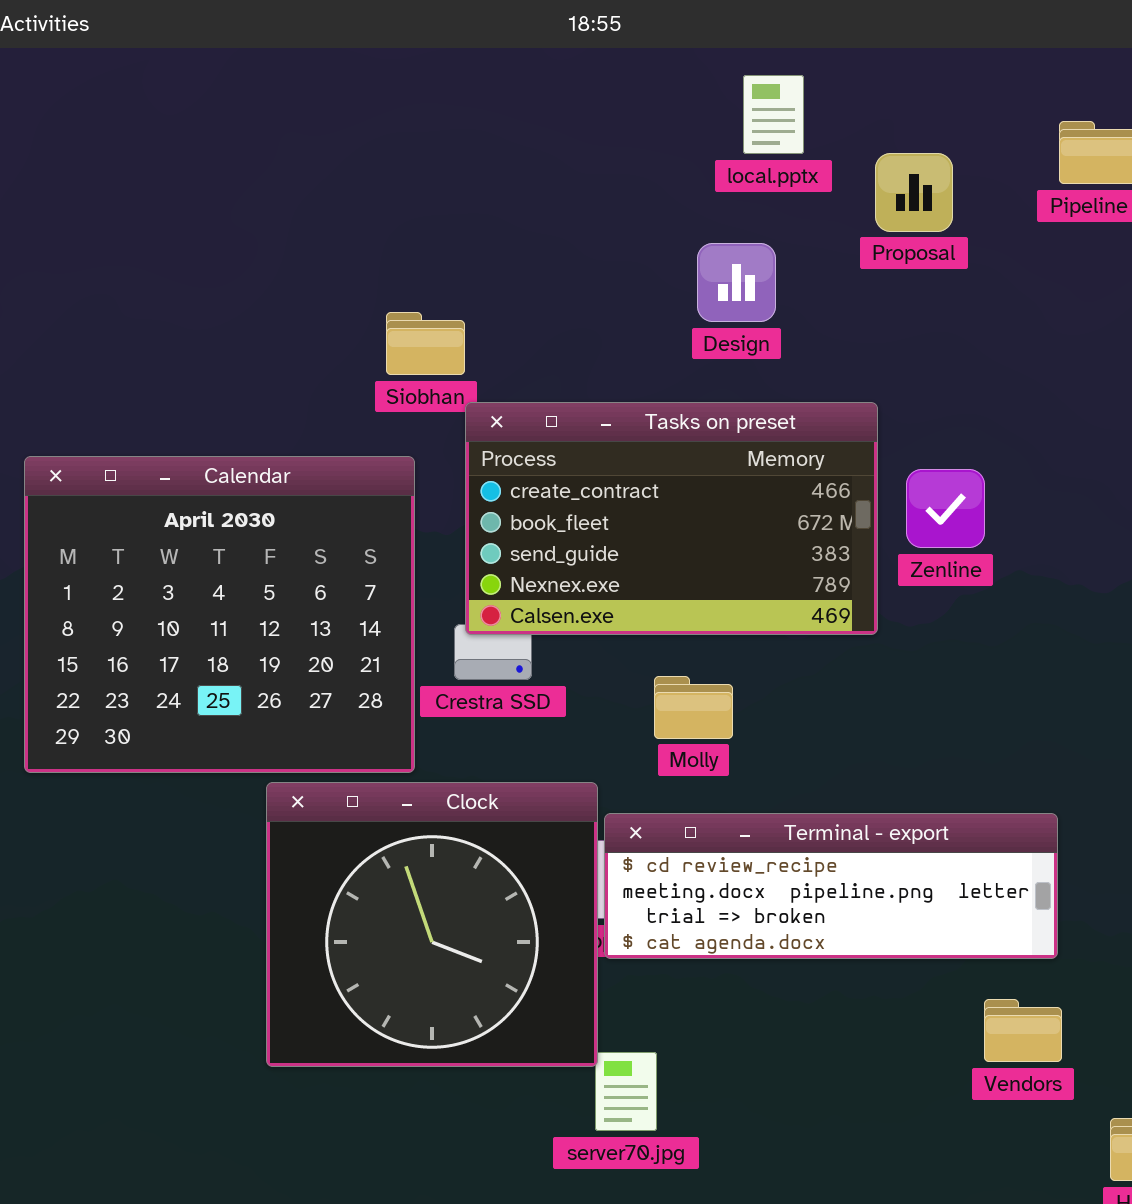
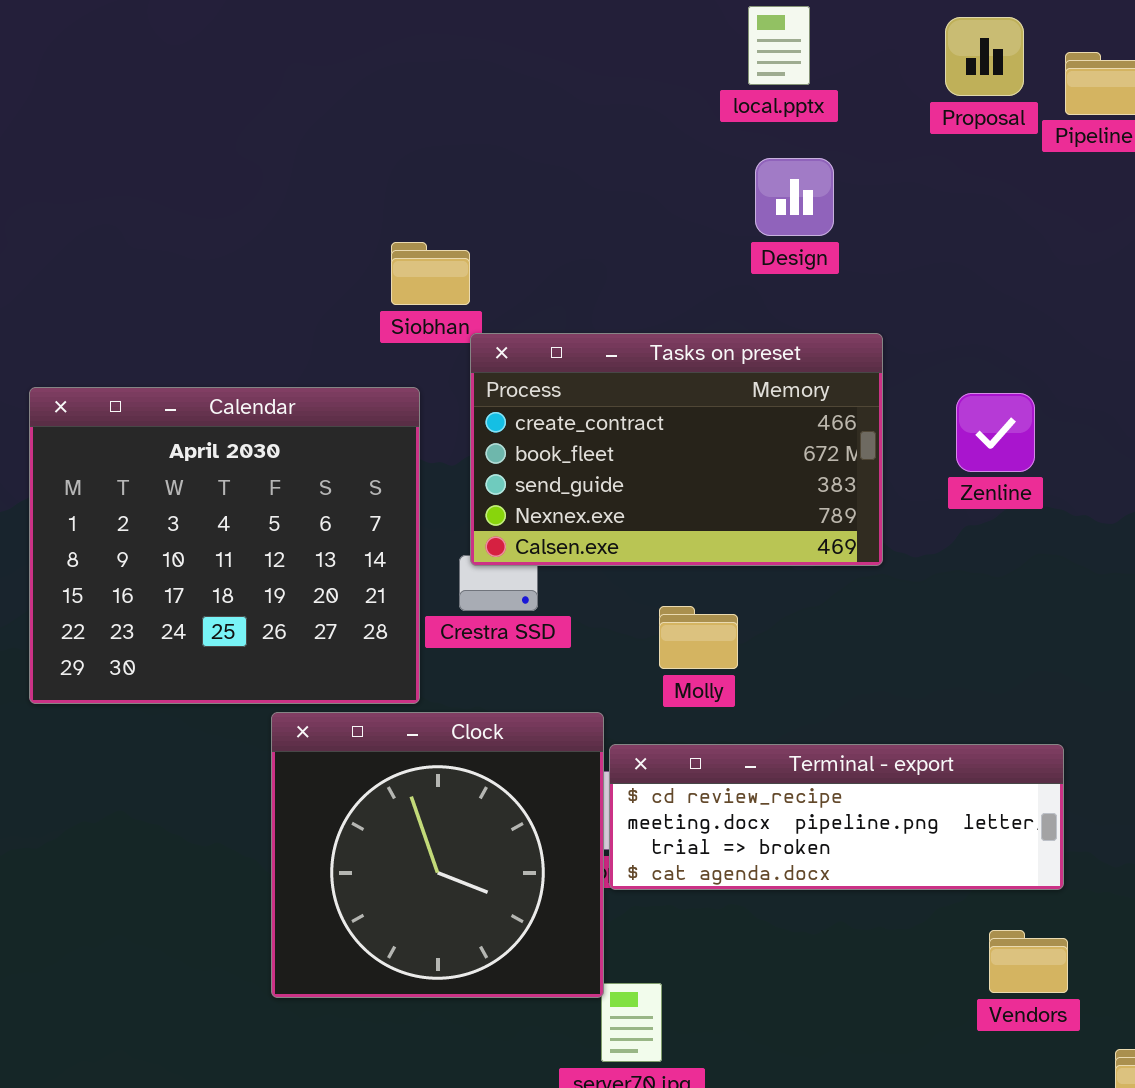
Proposal: [875,153,953,232] -> [945,17,1024,96], moved
Design: [697,243,776,322] -> [755,158,834,236], moved
Zenline: [906,469,985,548] -> [956,393,1035,472], moved

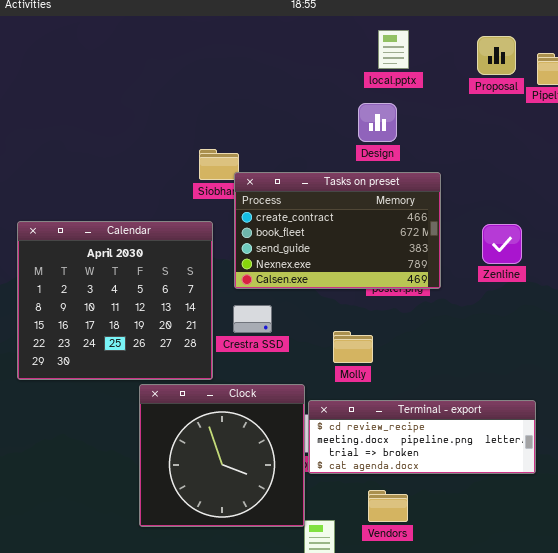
Design: [755,158,834,236] -> [358,103,397,142], moved
Tasks on preset: [470,333,883,566] -> [234,172,441,289], moved
Vendors: [989,930,1068,993] -> [368,490,408,522], moved

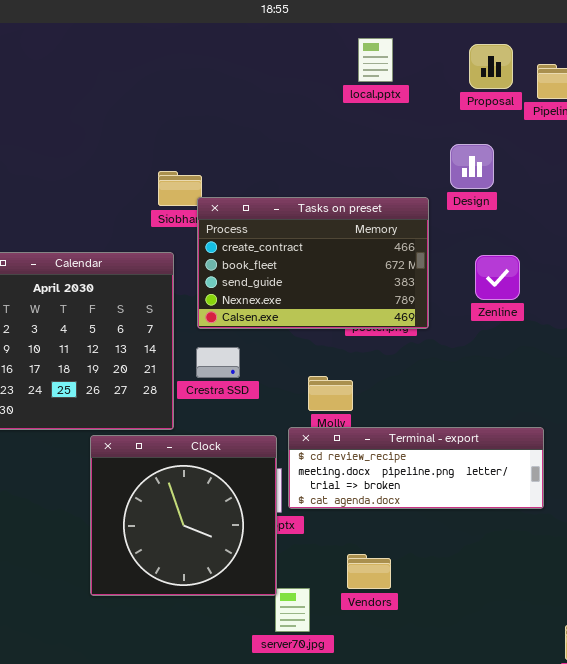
Design: [358,103,397,142] -> [450,144,494,189], moved
Terminal - export: [308,400,536,474] -> [288,427,544,509], moved

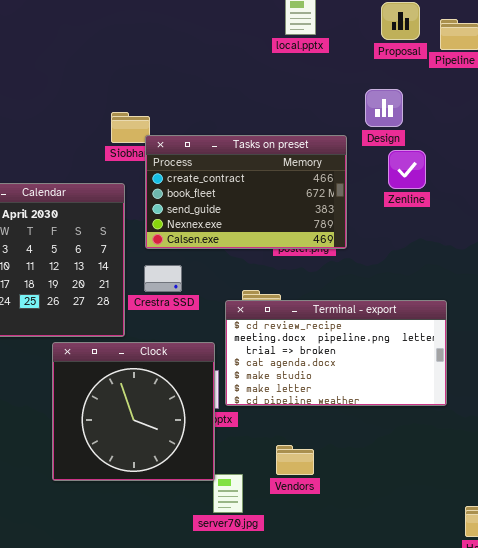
Zenline: [475,255,520,300] -> [388,150,426,189], moved
Terminal - export: [288,427,544,509] -> [225,300,447,406], resized

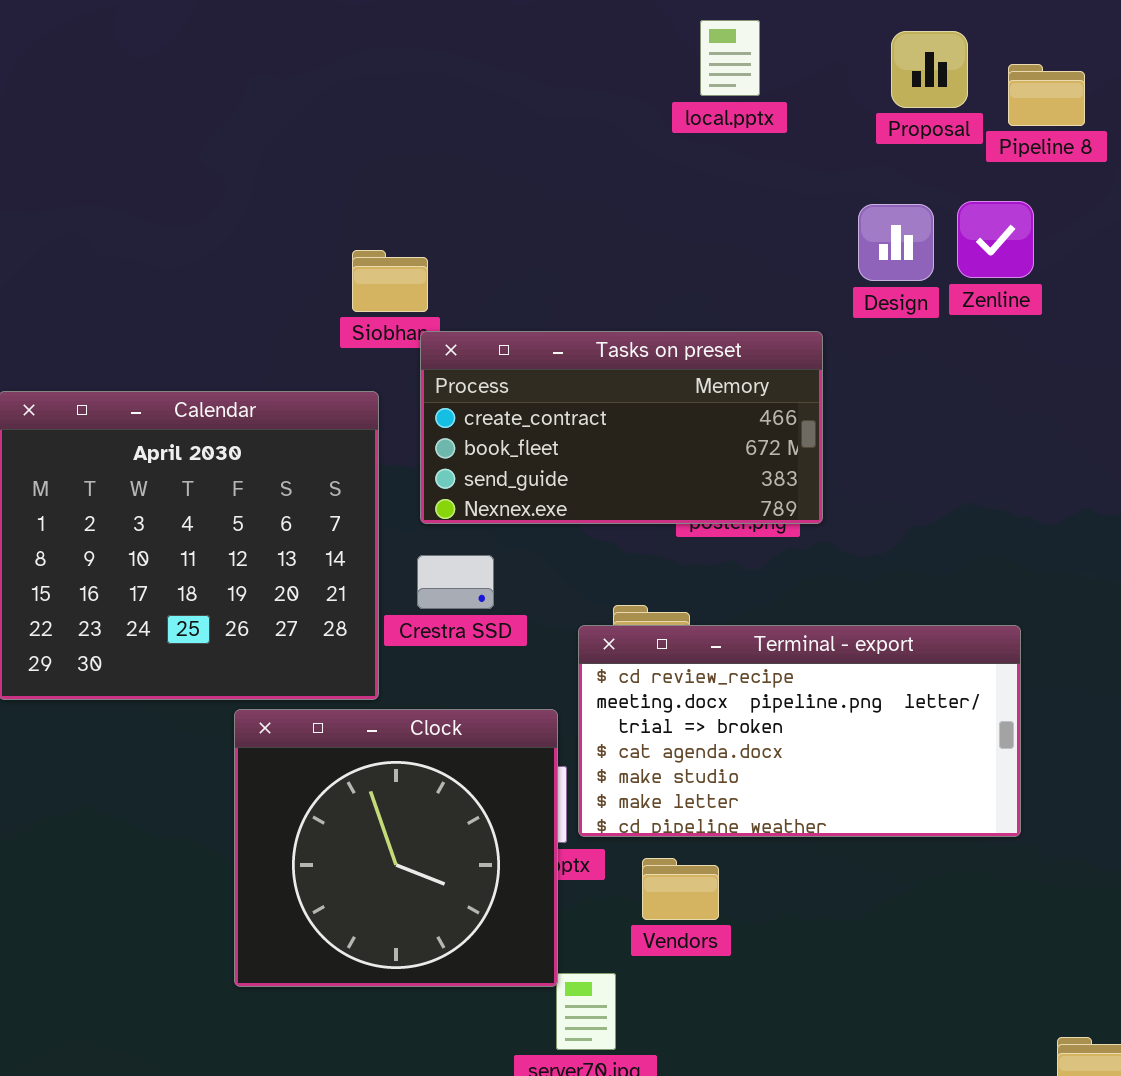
Tasks on preset: [145,135,347,249] -> [420,331,823,524], resized
Zenline: [388,150,426,189] -> [957,201,1034,278], moved
Vendors: [276,445,314,475] -> [642,858,719,920], moved

